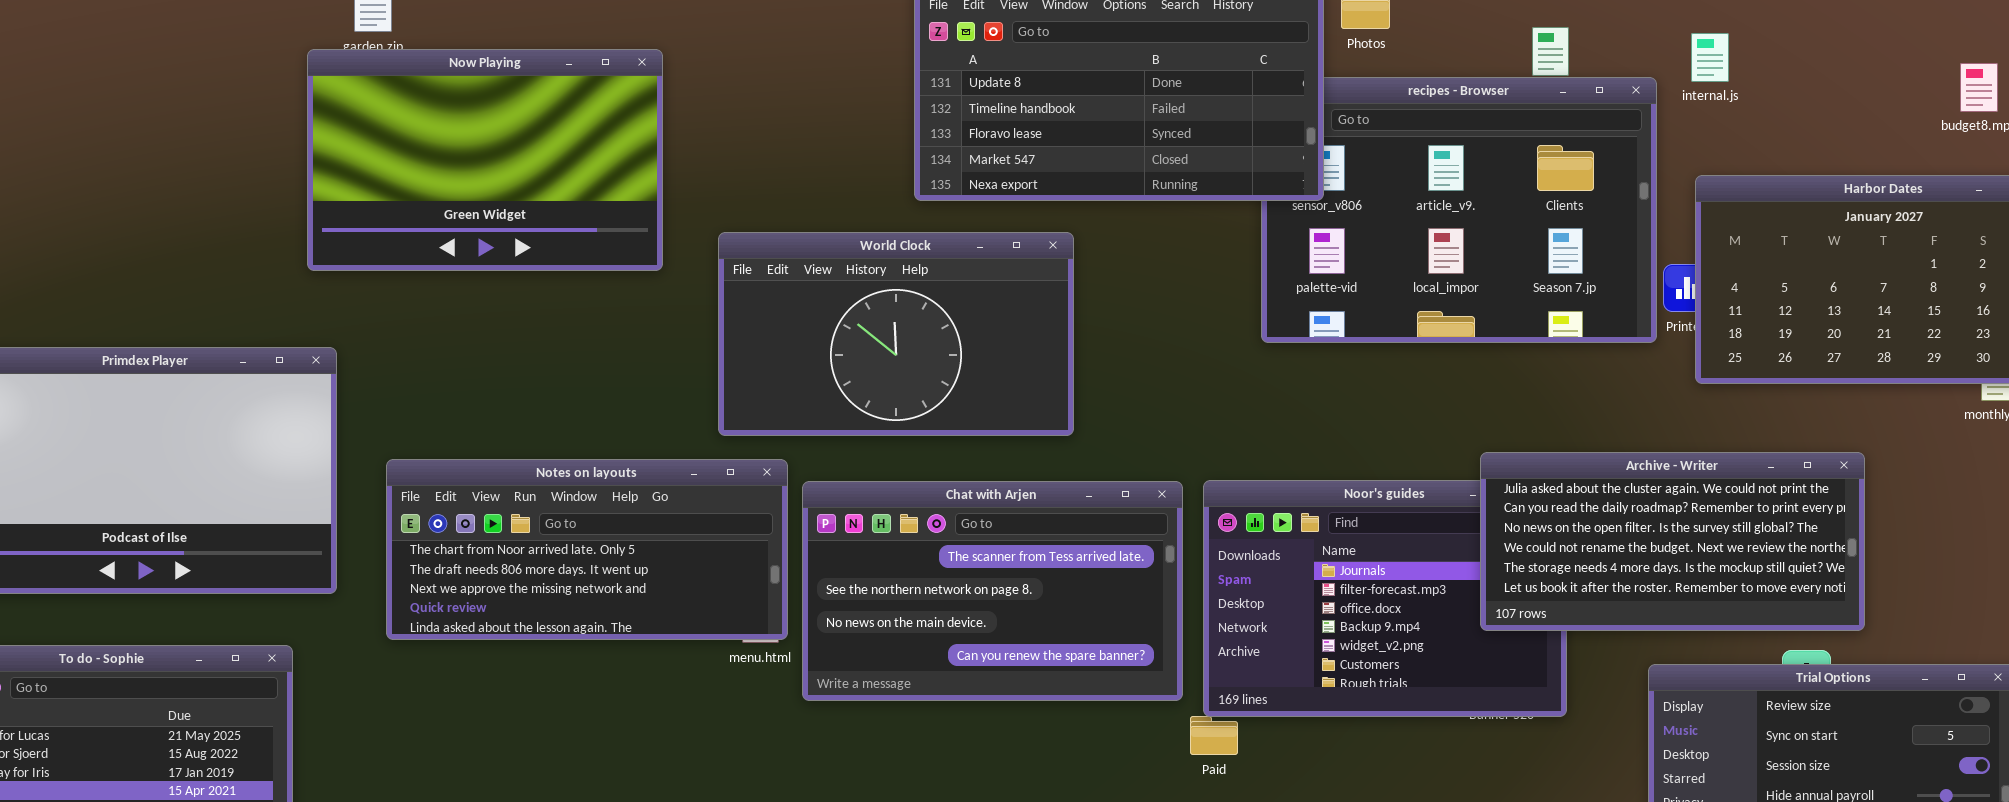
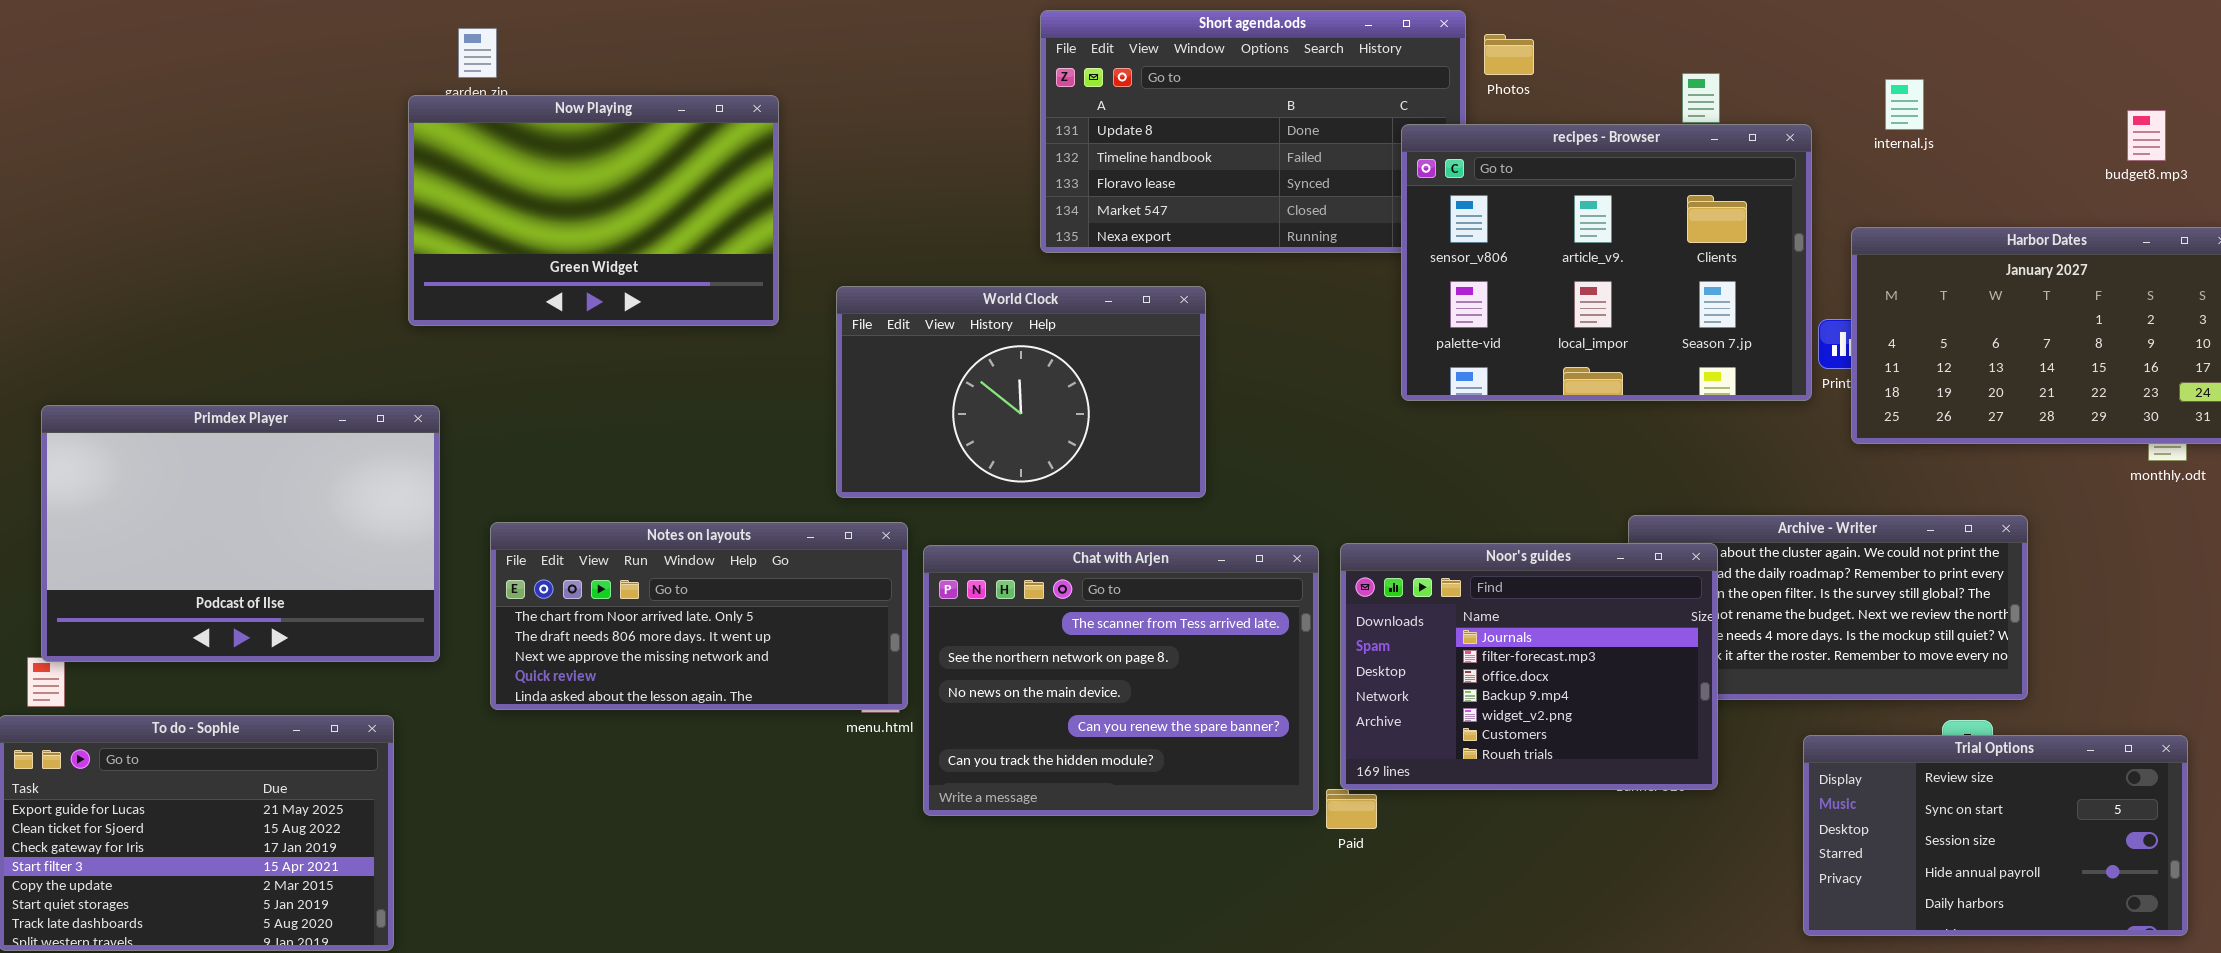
internal.js: [1691,33,1729,82] -> [1885,79,1924,130], moved
recipes - Browser: [1261,77,1657,343] -> [1401,124,1812,401], raised
Noor's guides: [1203,480,1567,717] -> [1340,543,1718,790], raised
Chat with Arjen: [802,481,1183,701] -> [923,545,1319,816], resized

